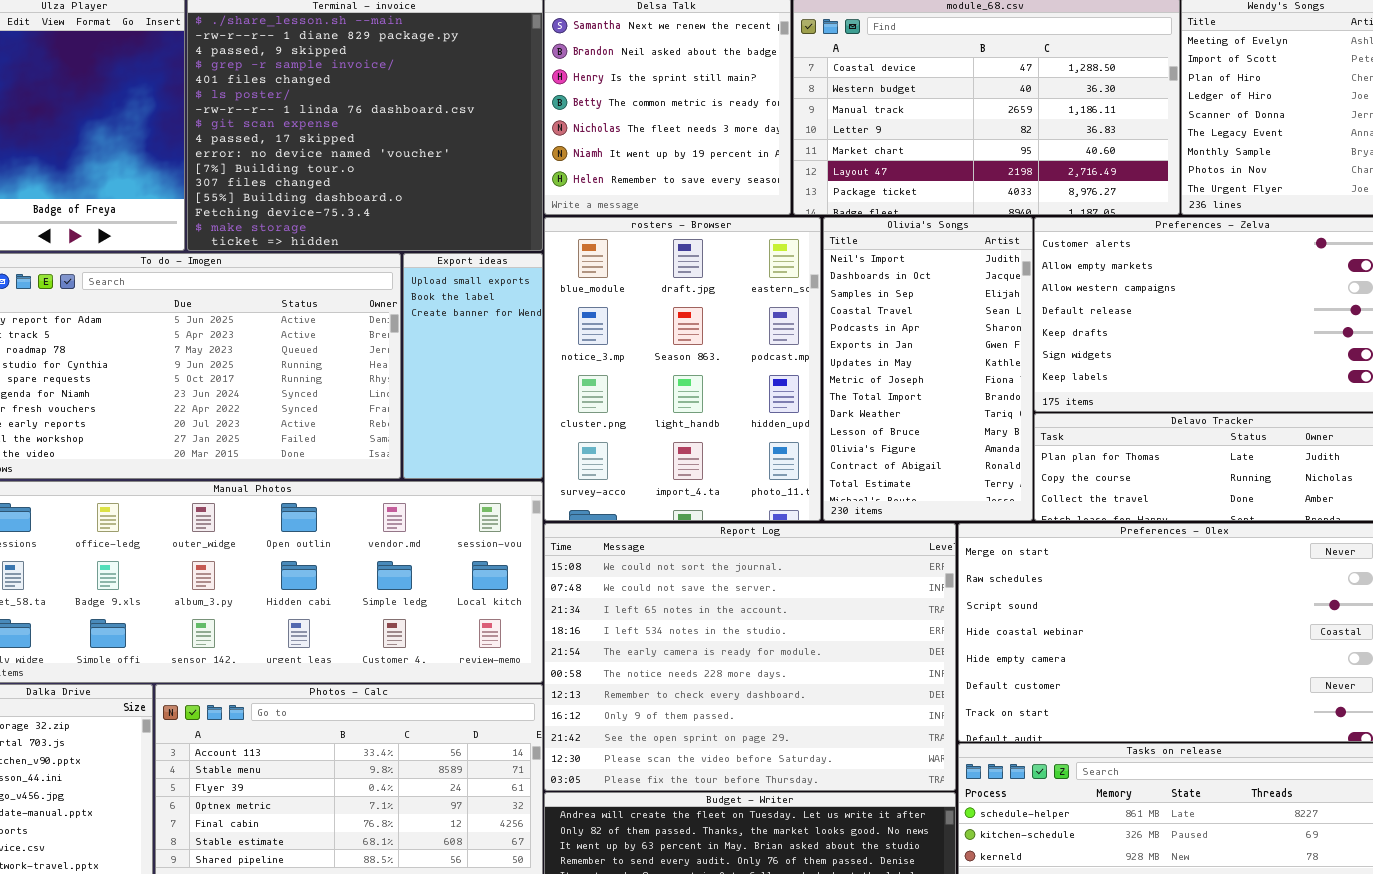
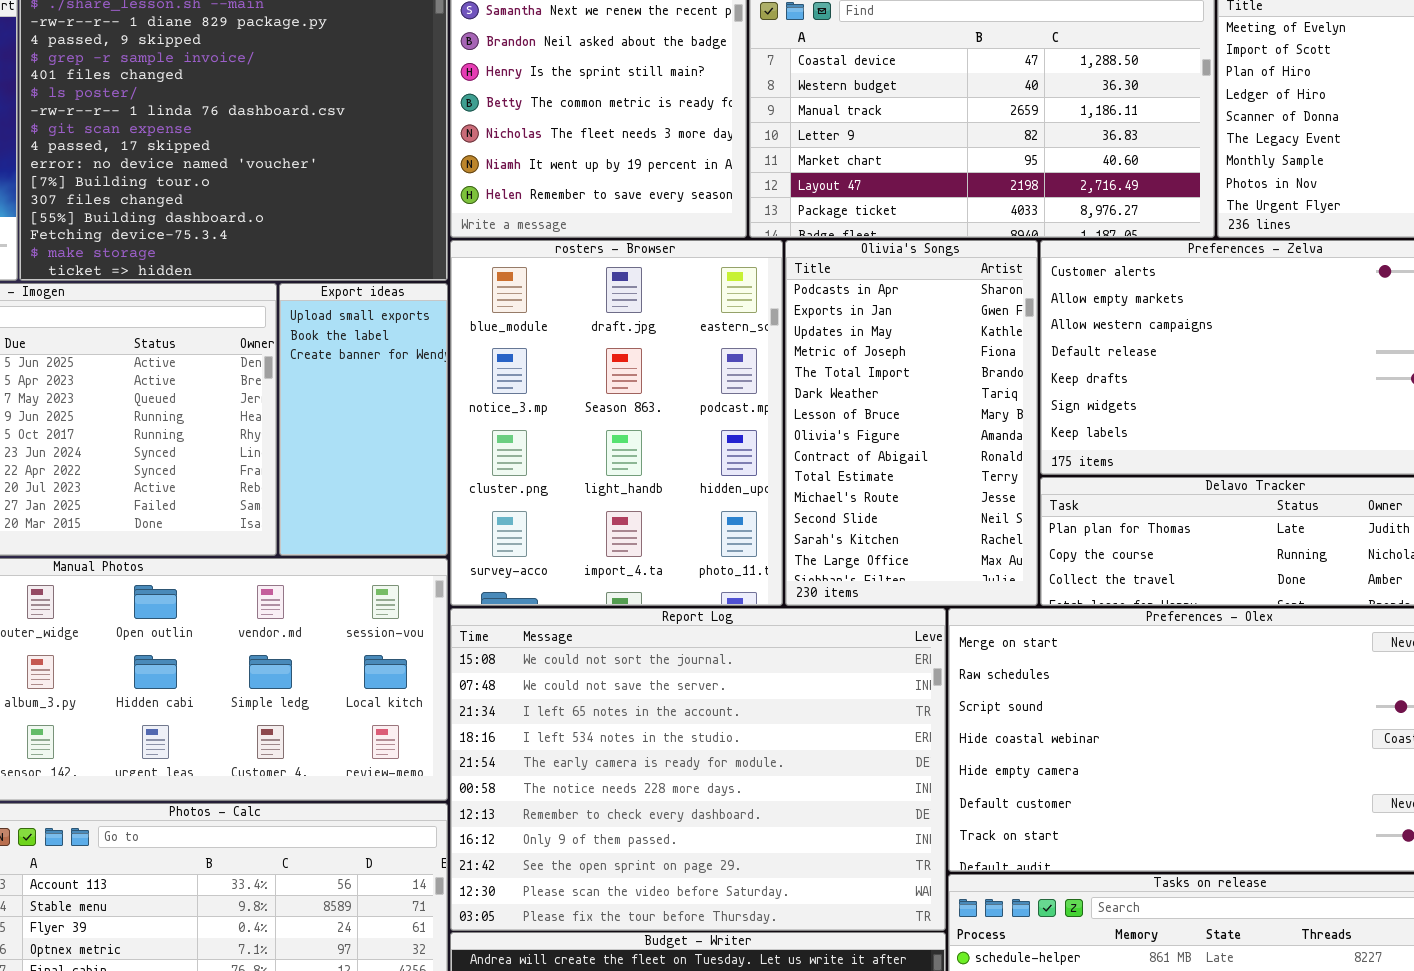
Olivia's Songs: [823,217,1033,521] -> [785,240,1038,606], scrolled down 4 rows

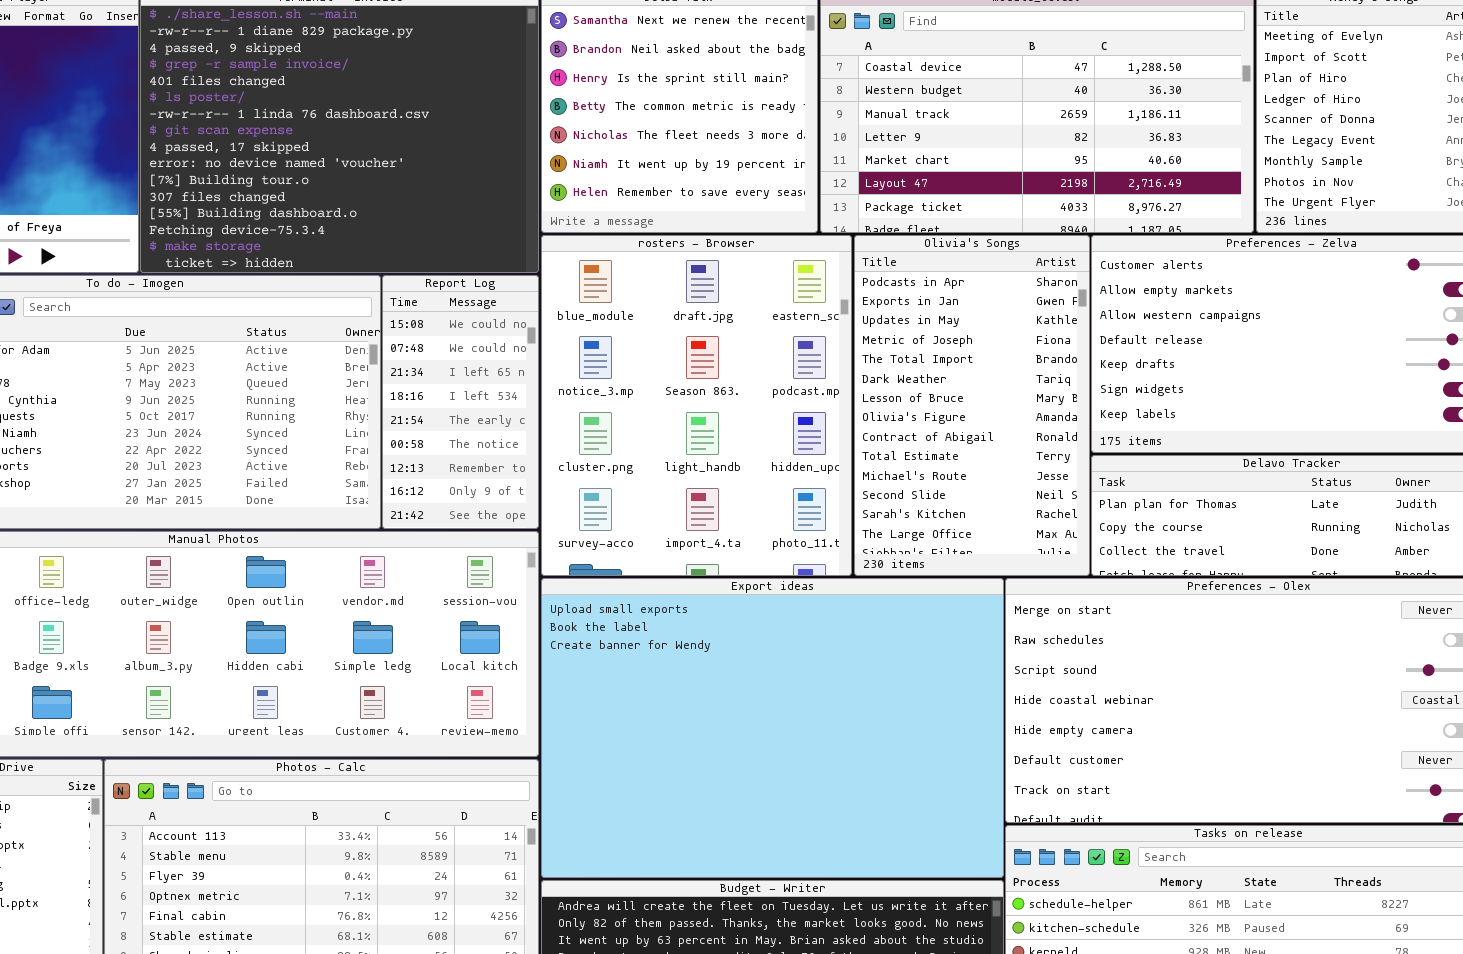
Export ideas: [279,283,448,556] -> [541,578,1004,878], moved, resized
Report Log: [450,608,946,931] -> [382,275,539,529], moved, resized

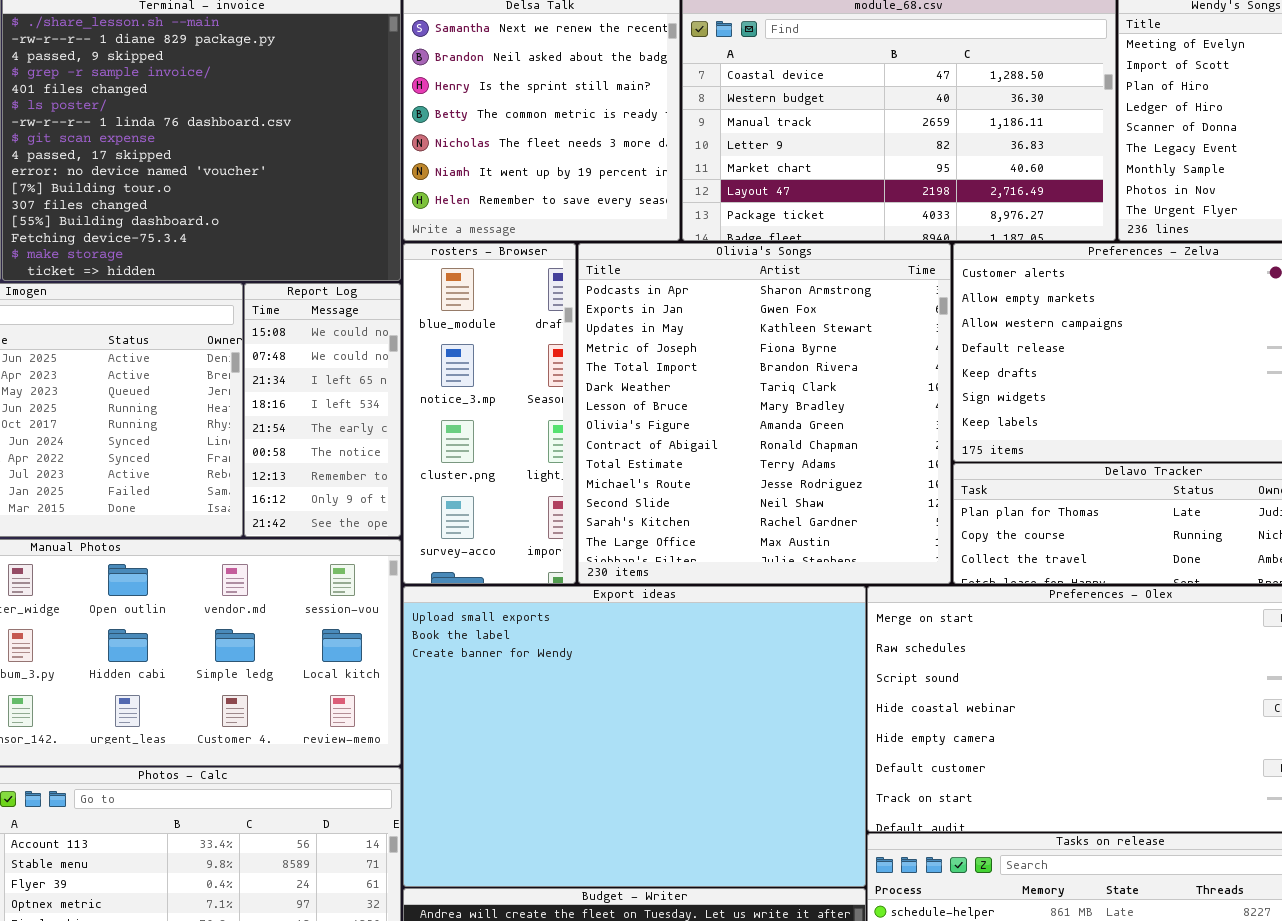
rosters - Browser: [541,235,852,576] -> [403,243,576,584], resized
Olivia's Songs: [854,235,1090,576] -> [578,243,951,584], resized

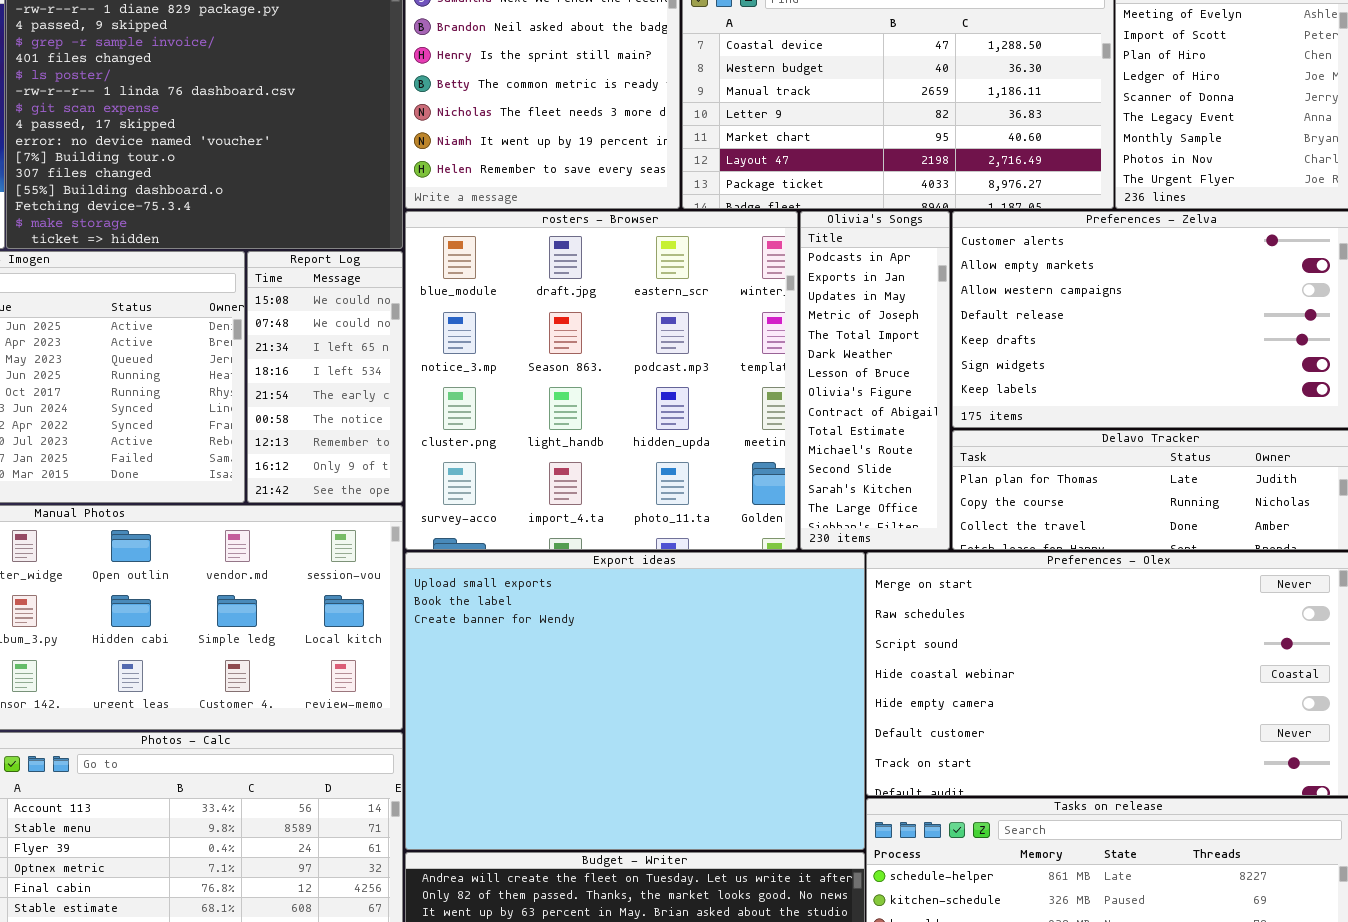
rosters - Browser: [403,243,576,584] -> [405,211,798,550], resized
Olivia's Songs: [578,243,951,584] -> [800,211,950,550], resized

